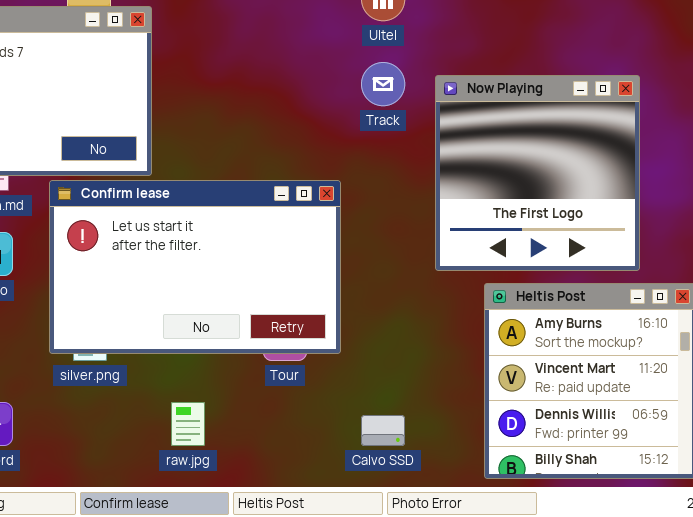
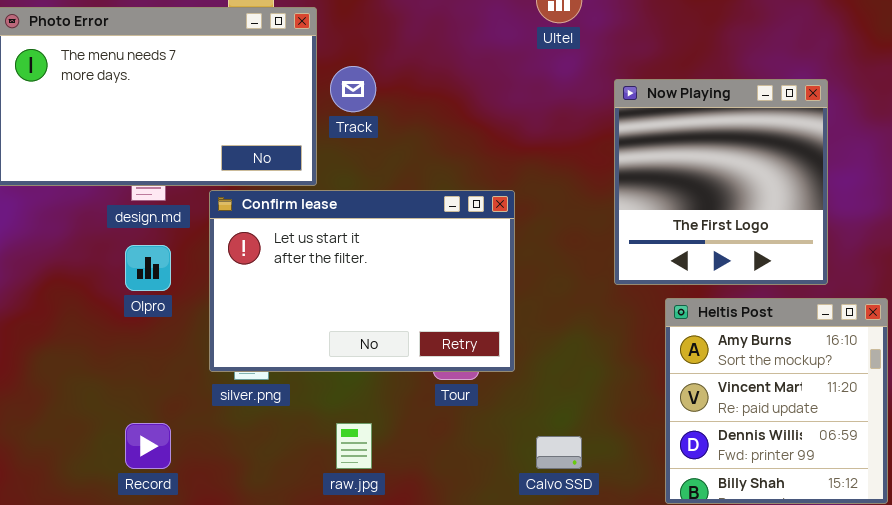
Track: [361,62,405,106] -> [330,66,376,112], moved

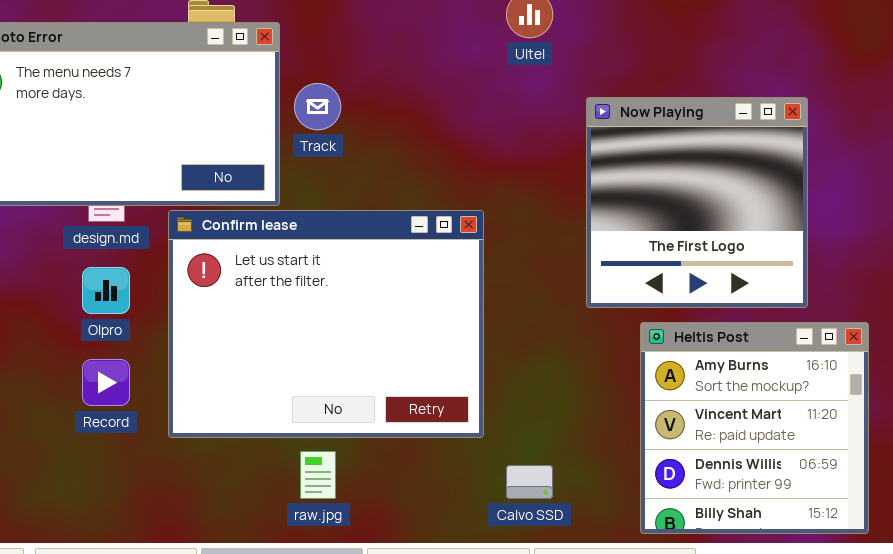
Confirm lease: [209,190,515,372] -> [168,210,484,438], resized
Record: [125,423,171,469] -> [82,359,130,406], moved

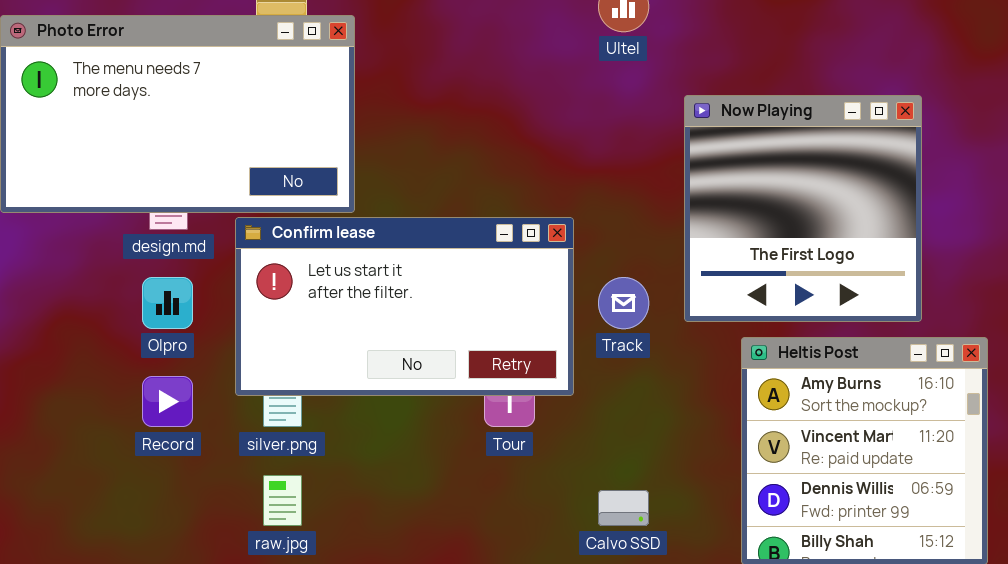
Track: [294,83,341,130] -> [598,277,649,329], moved
Confirm lease: [168,210,484,438] -> [235,217,574,396], resized
raw.jpg: [300,451,336,499] -> [263,475,302,526], moved

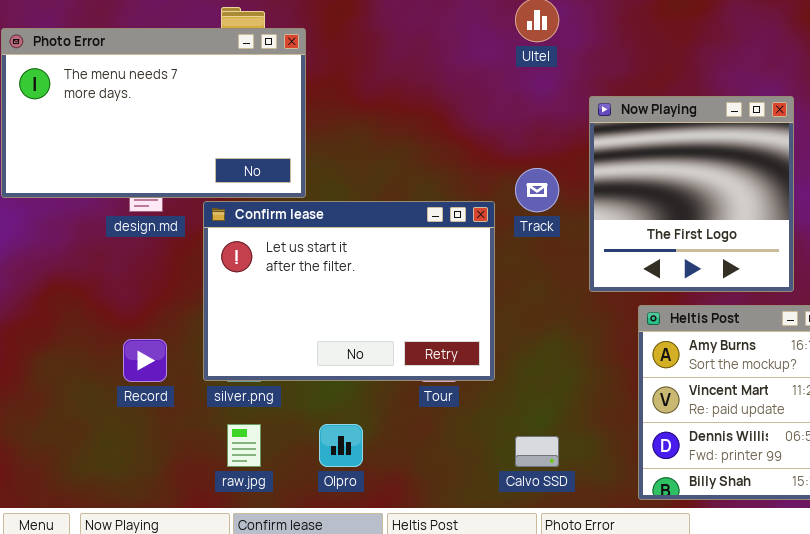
Confirm lease: [235,217,574,396] -> [203,201,495,381], resized
Olpro: [142,277,193,329] -> [319,424,363,467], moved
Track: [598,277,649,329] -> [515,168,559,212], moved

